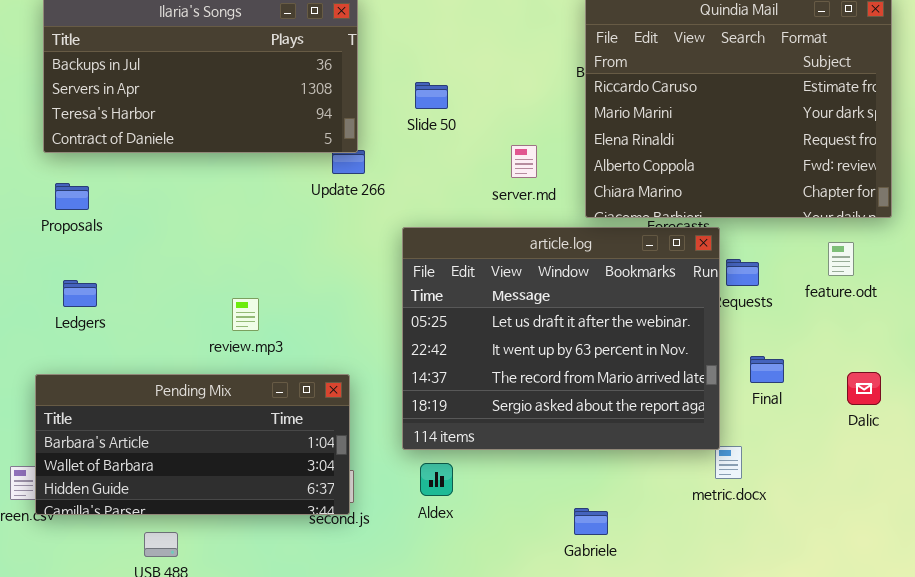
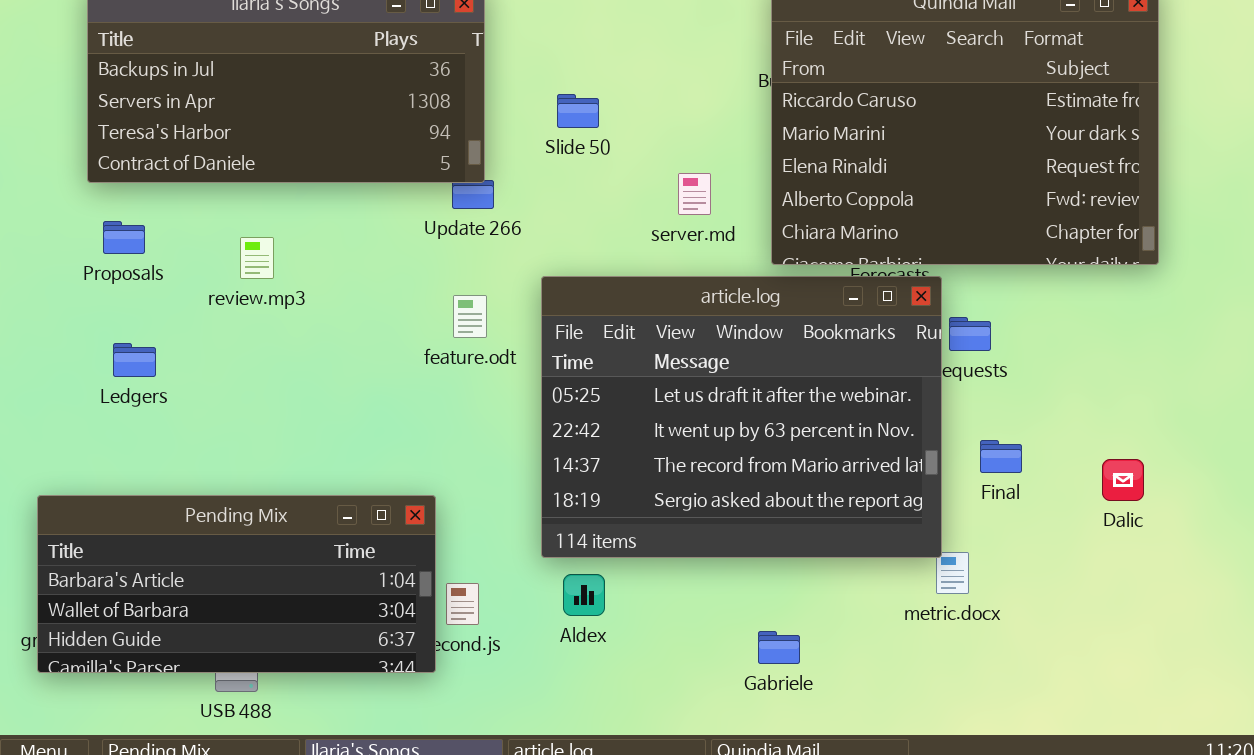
feature.odt: [828,242,854,276] -> [453,295,487,338], moved
review.mp3: [232,298,259,331] -> [240,237,274,279], moved
Pending Mix: [35,374,350,515] -> [37,495,436,673], moved

